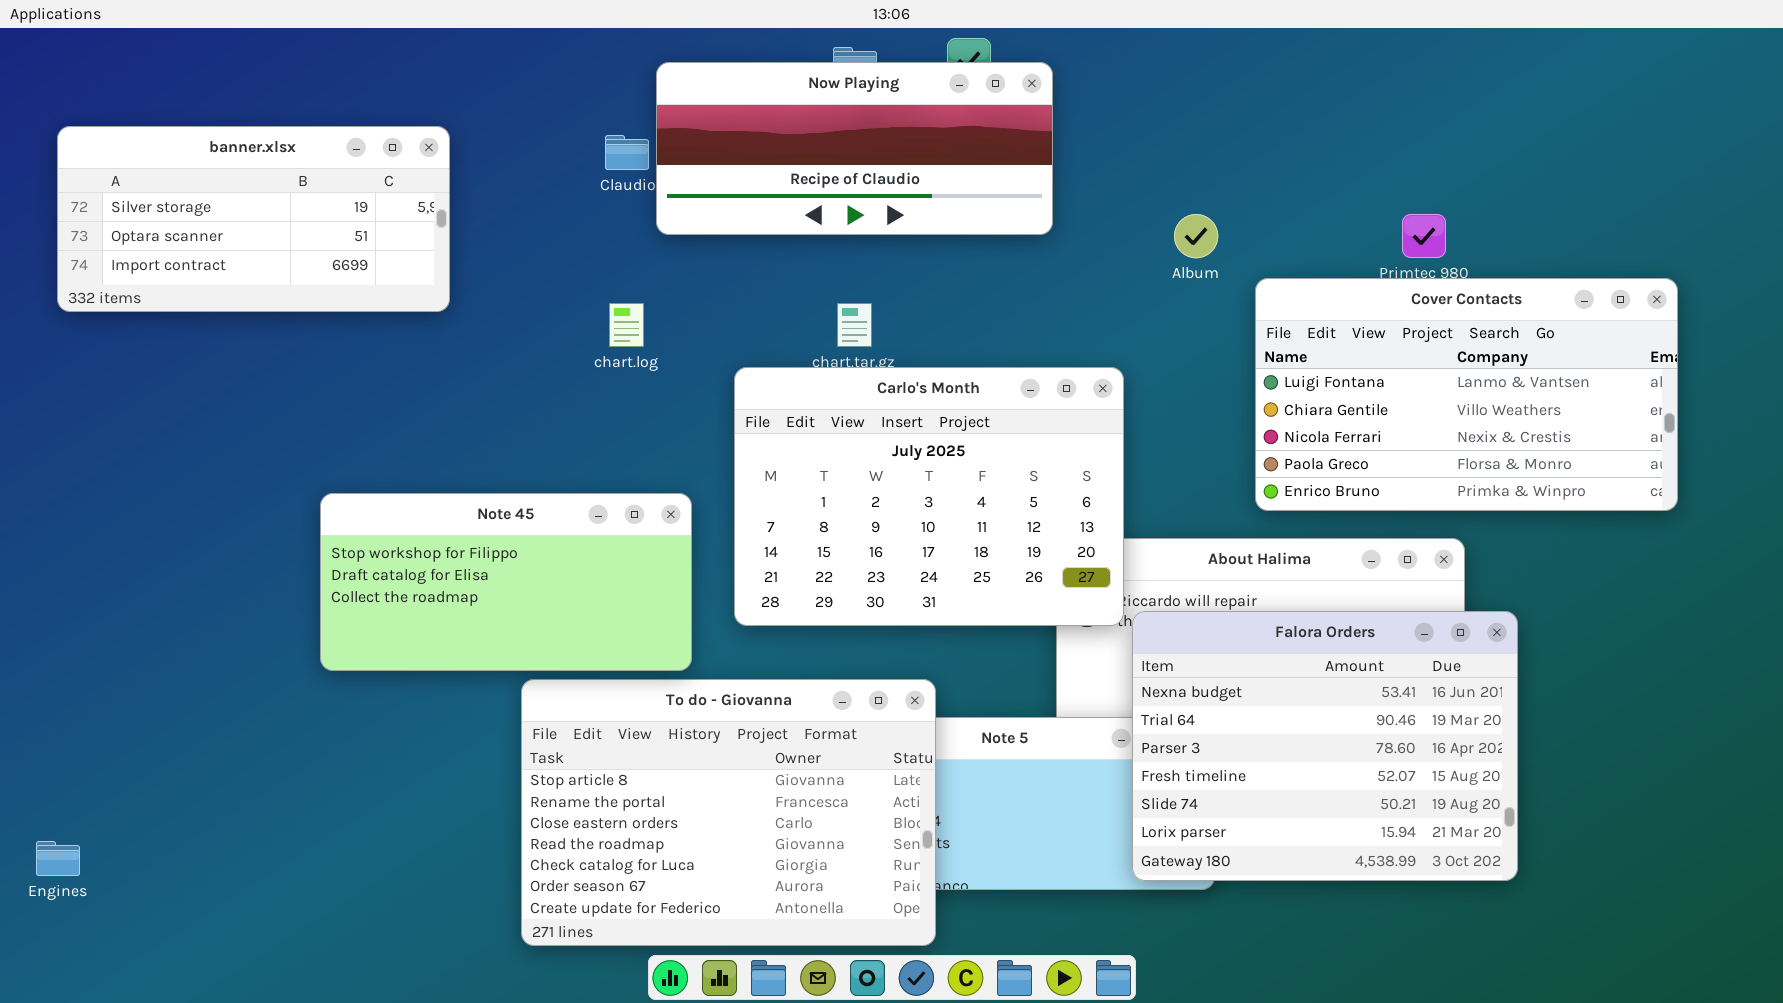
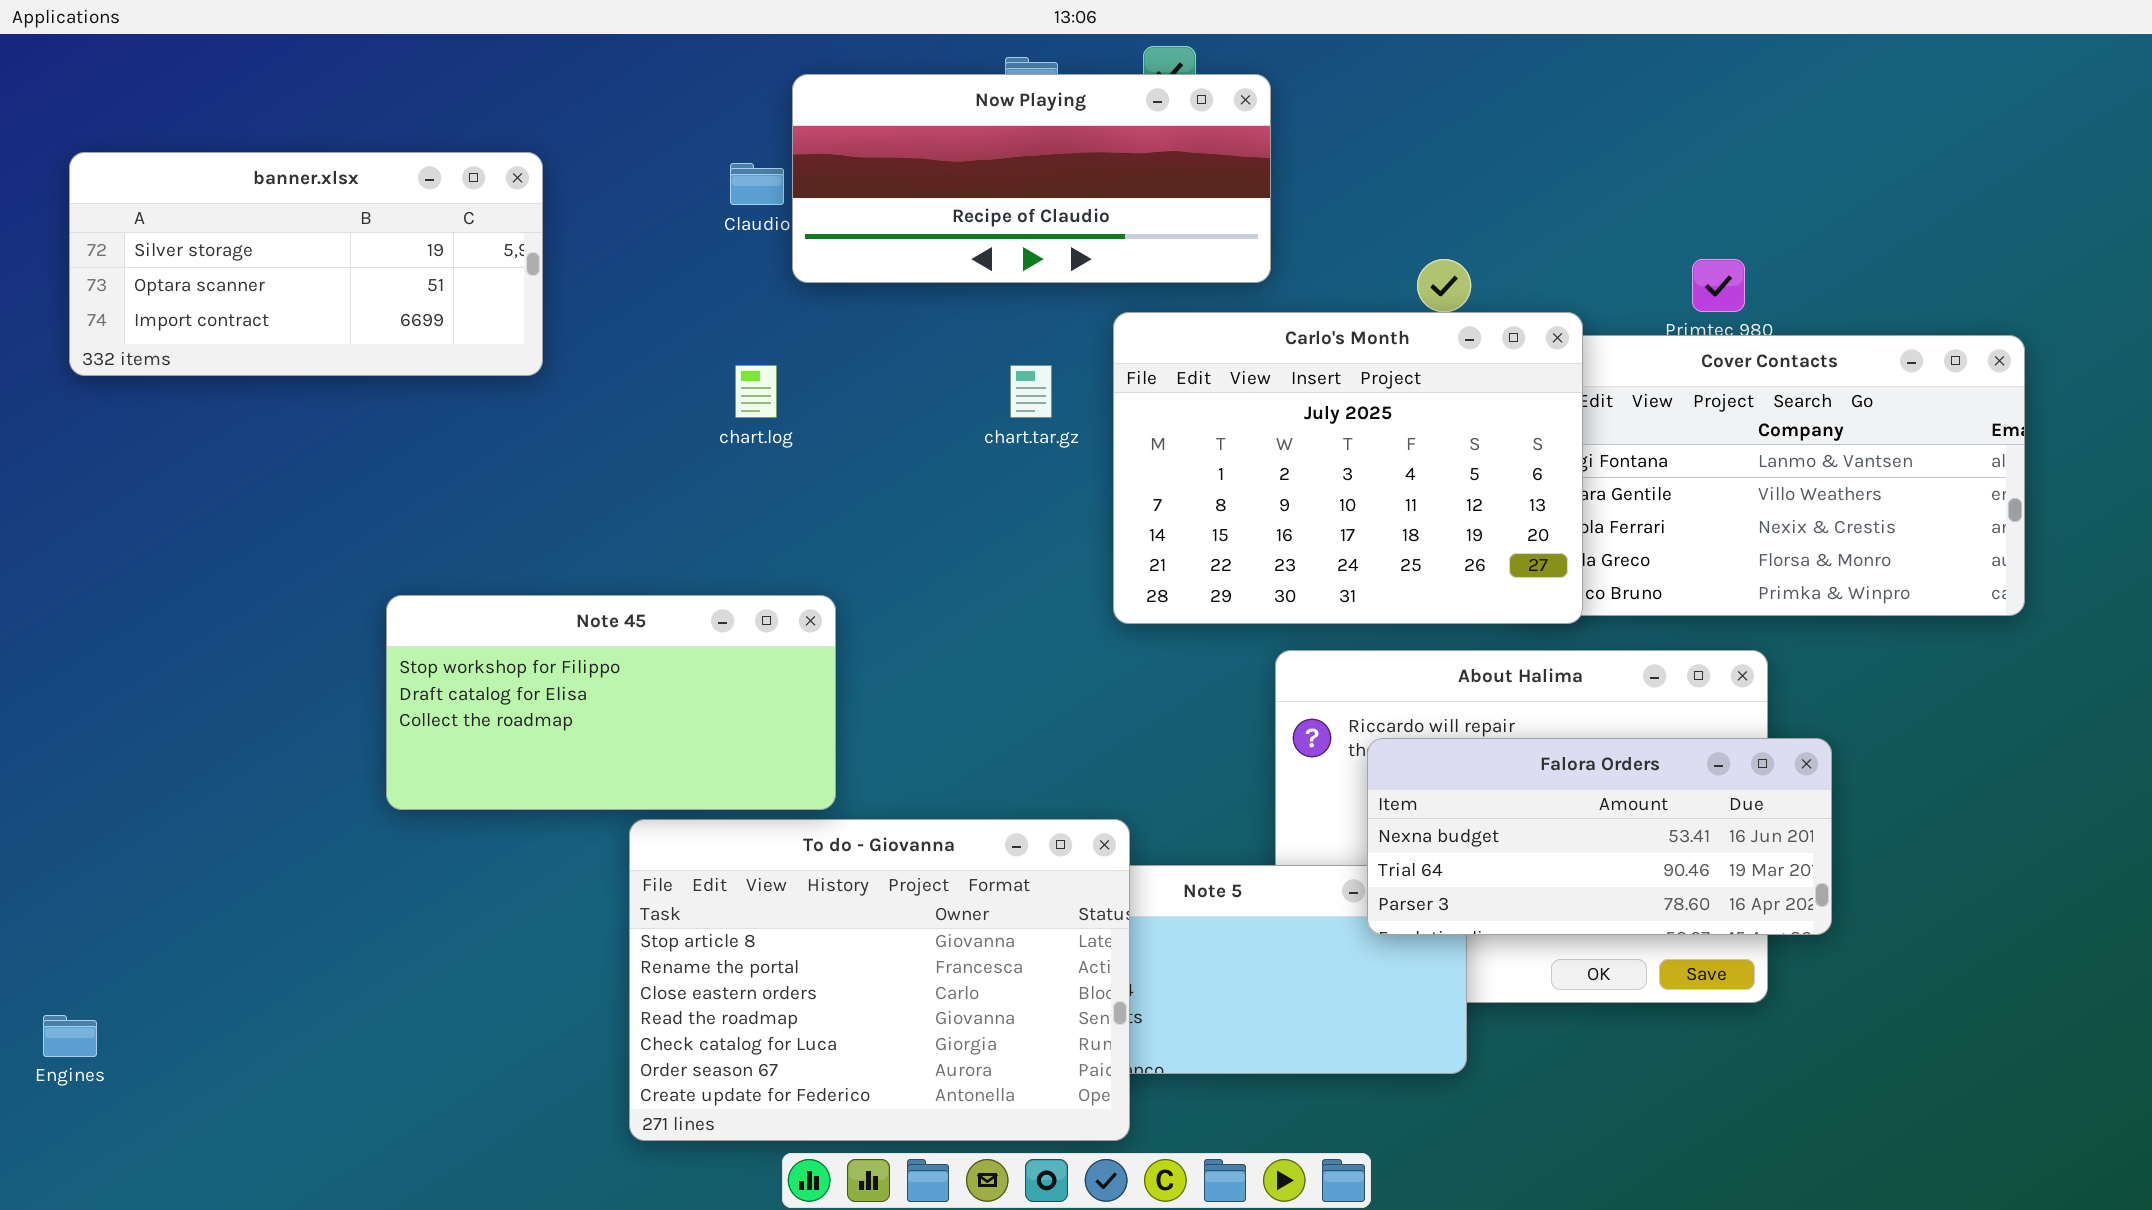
Carlo's Month: [734,367,1124,626] -> [1113,312,1583,624], moved
Falora Orders: [1132,611,1518,881] -> [1367,738,1832,935], resized

